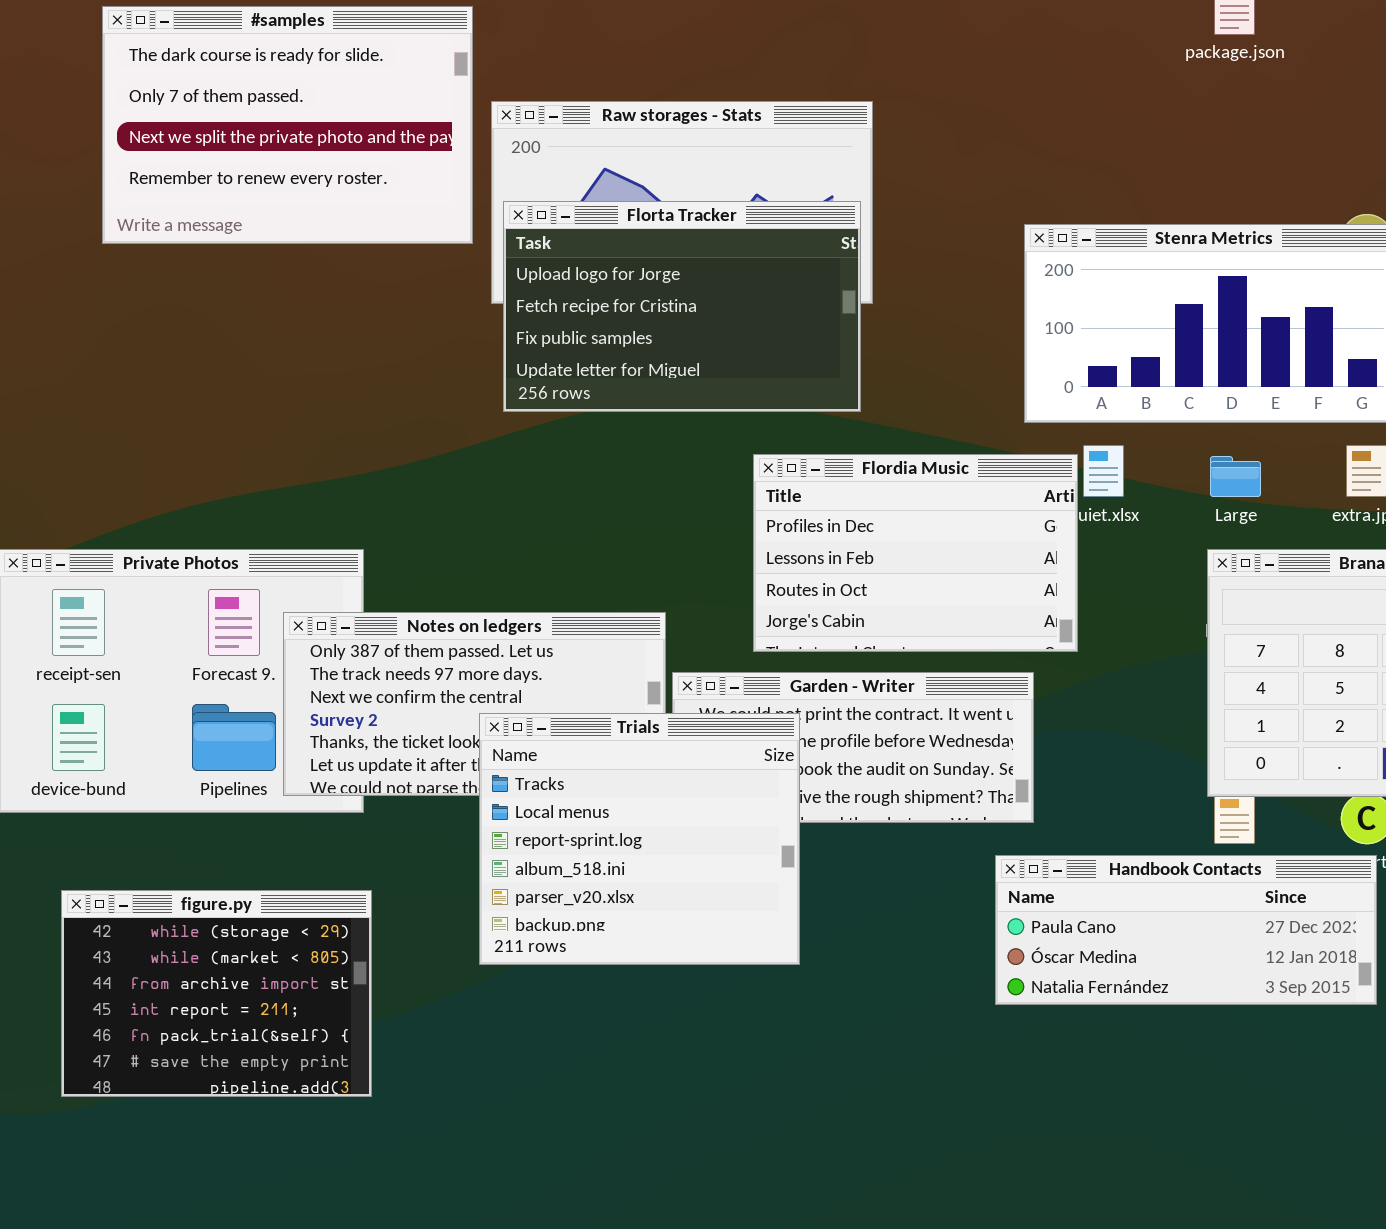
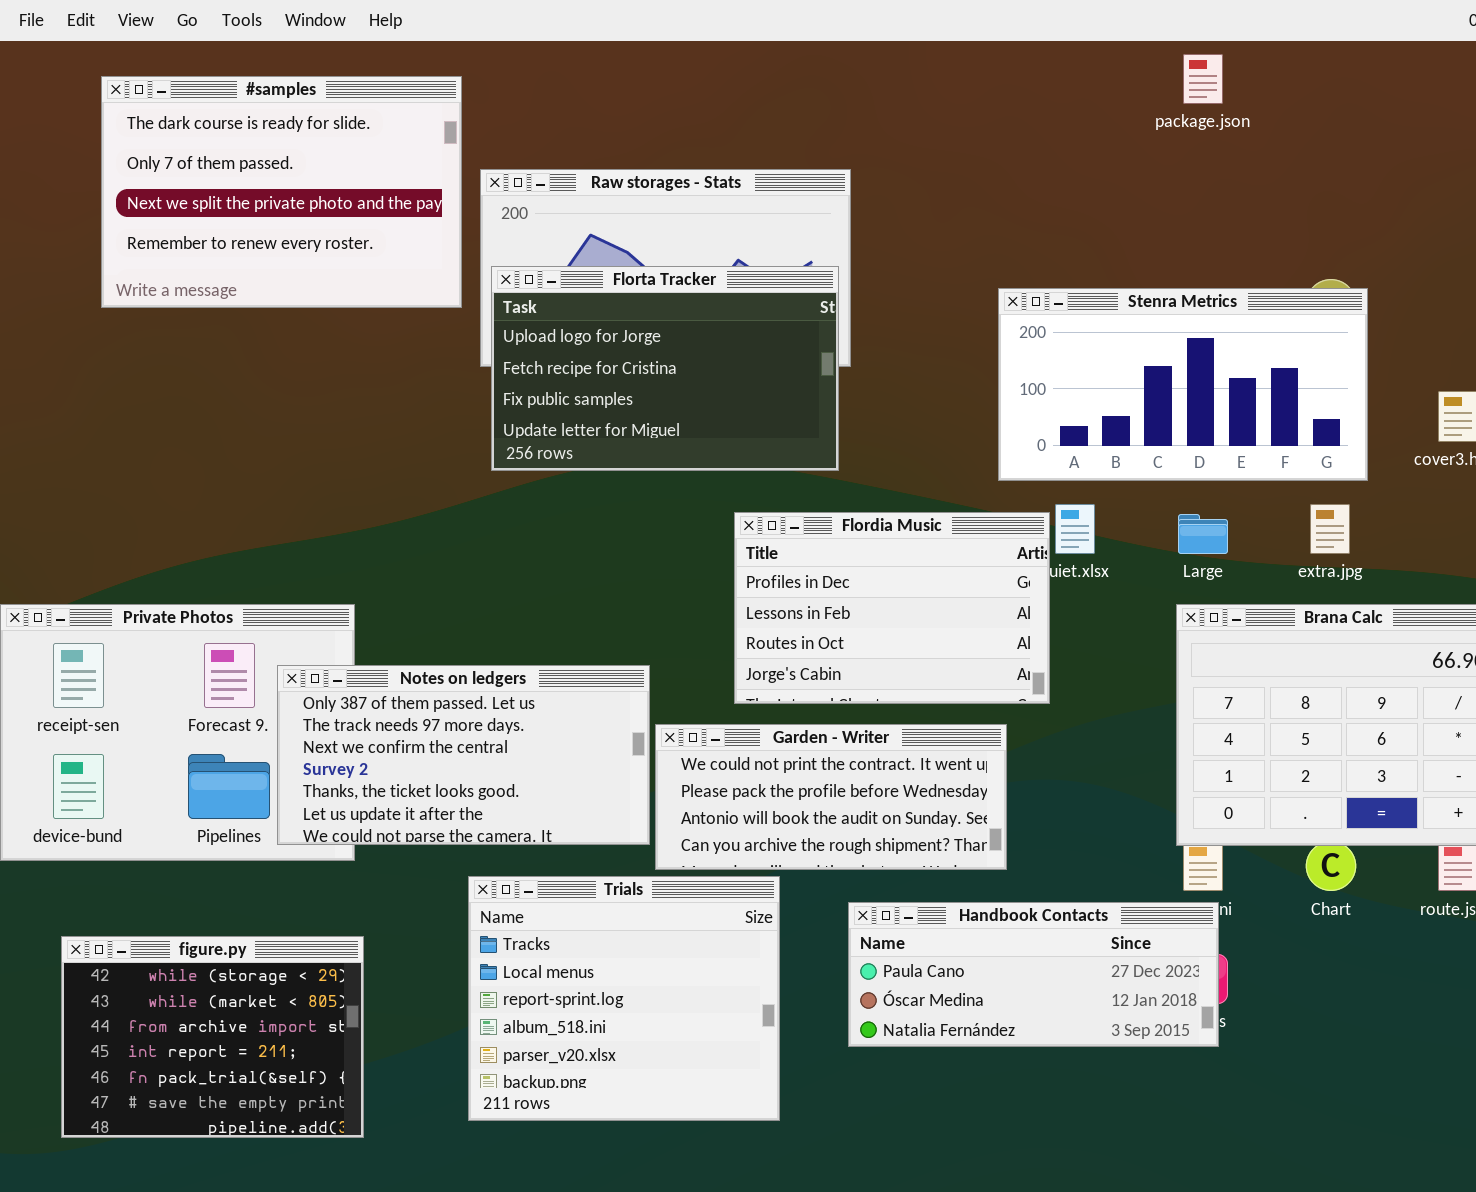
Trials: [479,713,800,965] -> [468,876,780,1121], moved
Handbook Contacts: [995,855,1377,1005] -> [848,902,1219,1047], moved

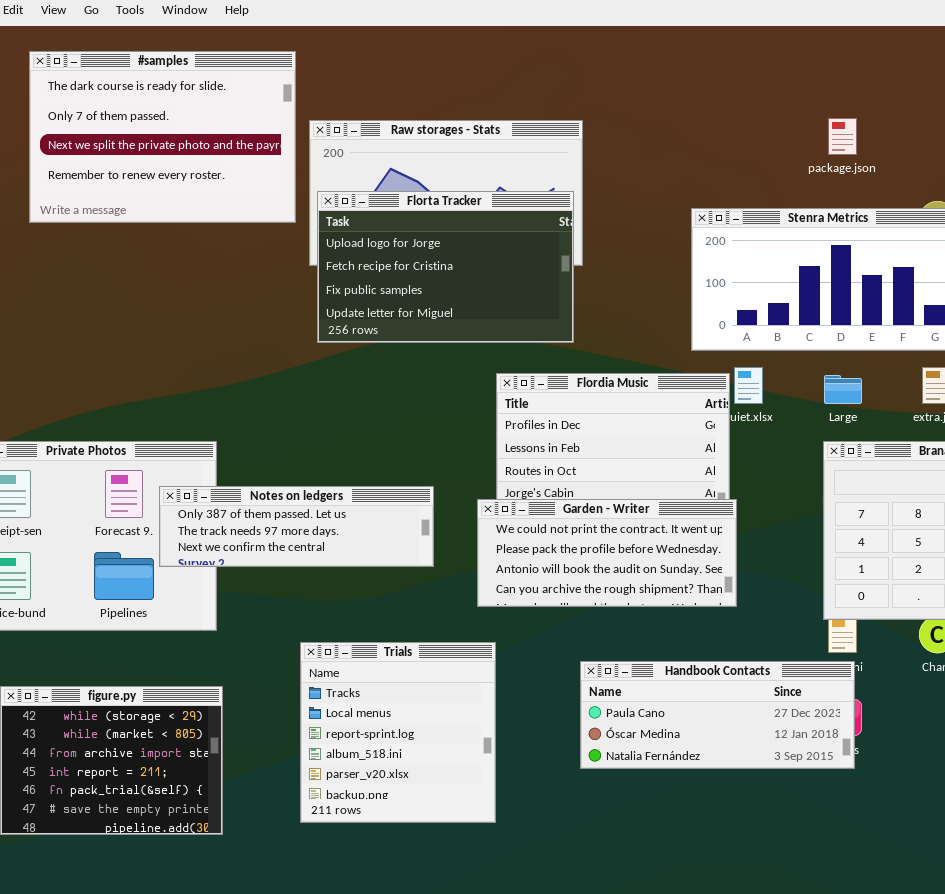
package.json: [1183,54,1223,104] -> [828,118,857,155], moved
Notes on ledgers: [277,665,650,845] -> [159,486,434,567], resized
Garden - Writer: [655,724,1007,870] -> [477,499,737,607], moved
Trials: [468,876,780,1121] -> [300,642,496,823], resized

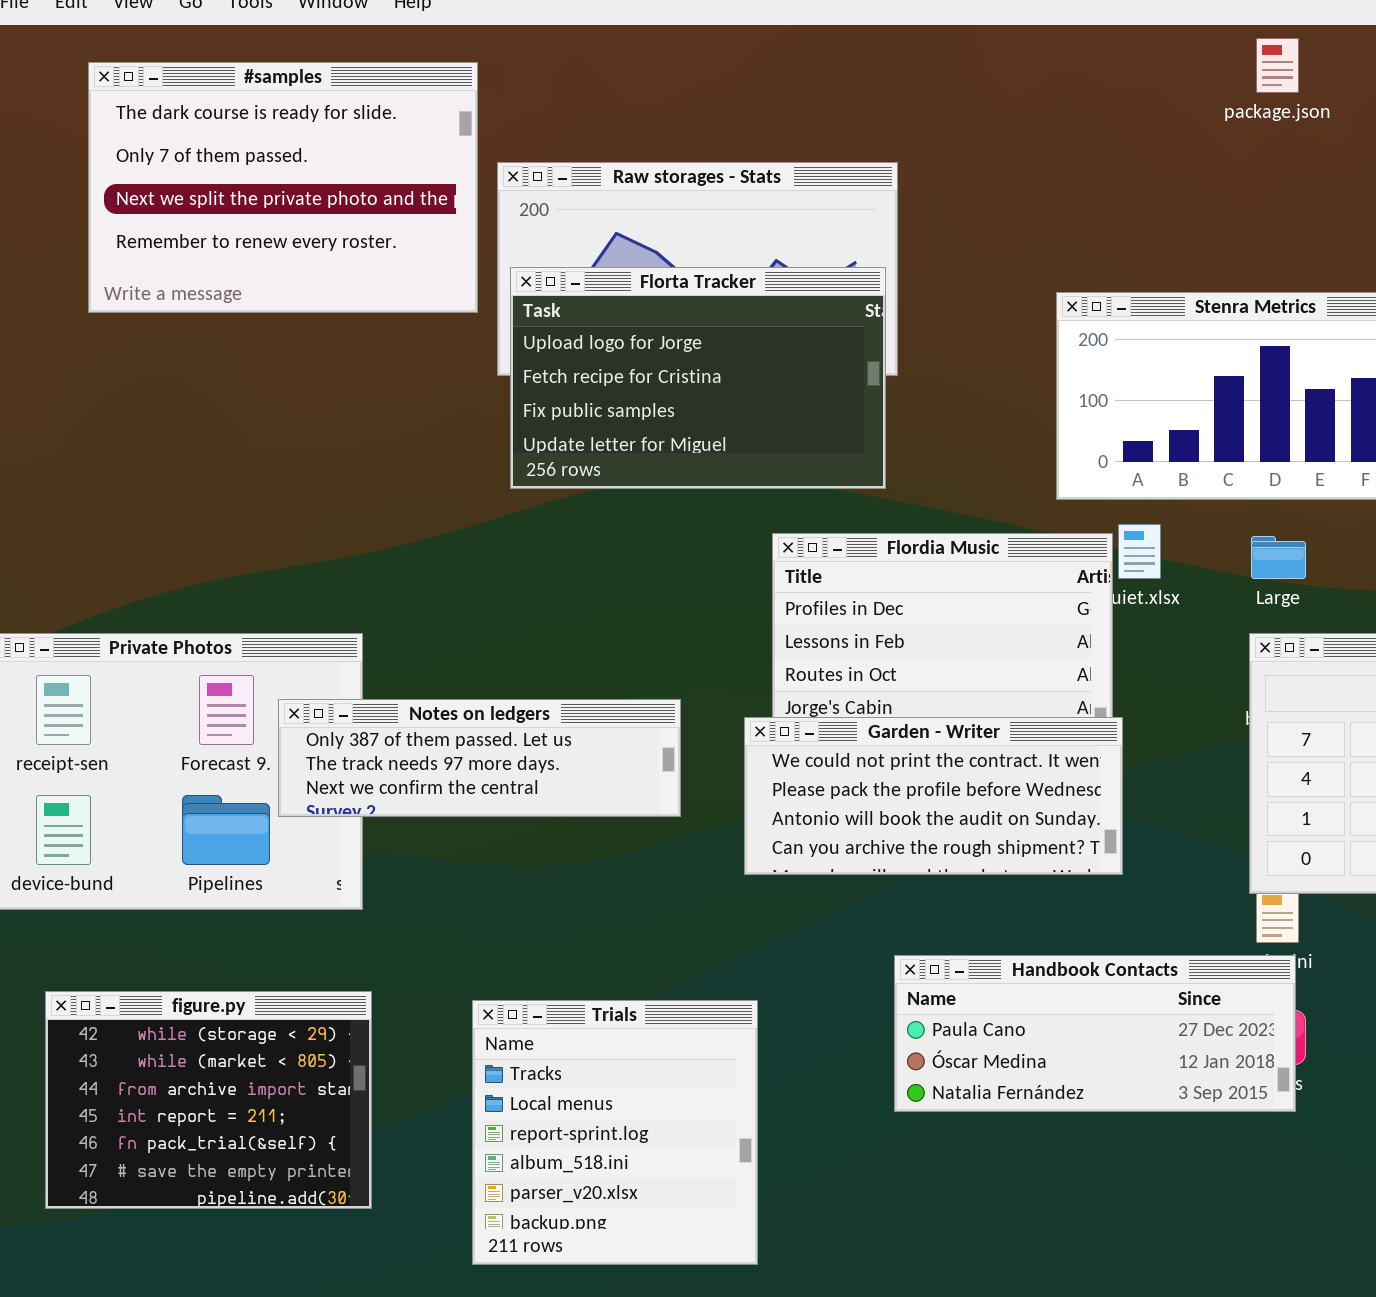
package.json: [828,118,857,155] -> [1256,38,1299,93], moved
Trials: [300,642,496,823] -> [472,1000,758,1265], moved

